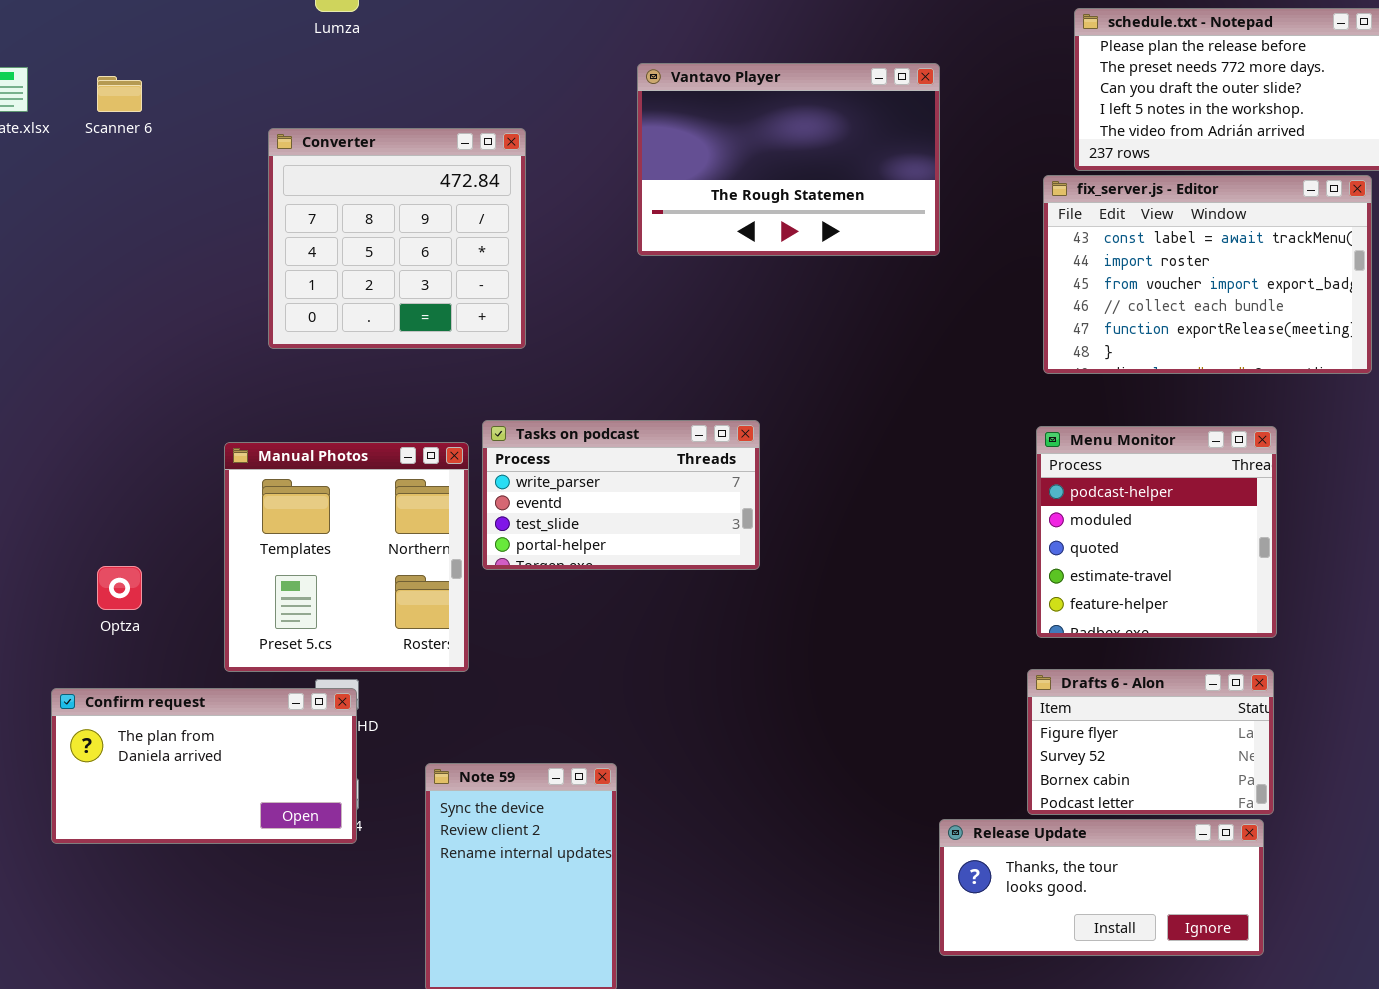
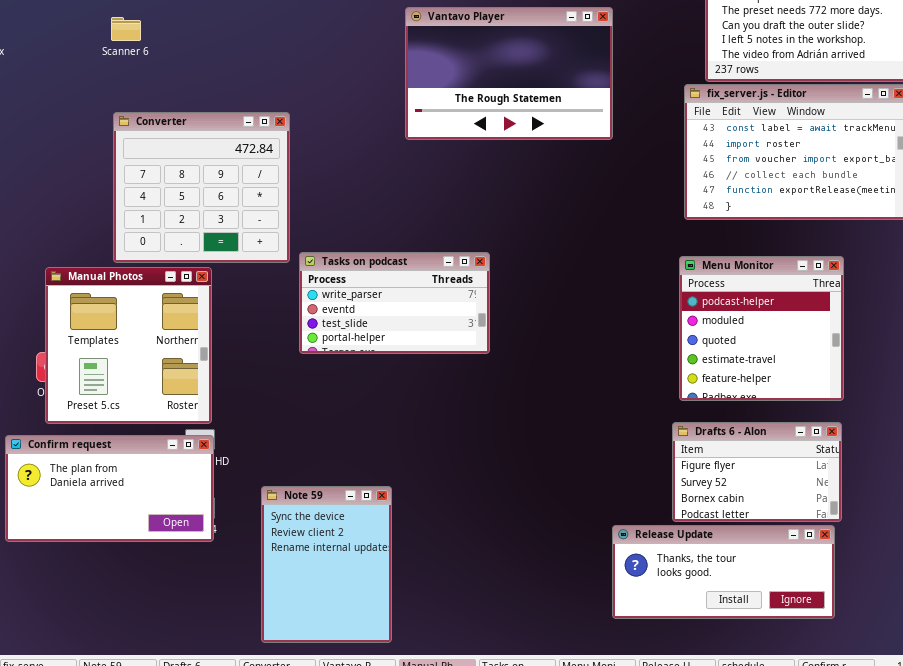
Scanner 6: [97,76,142,112] -> [111,17,141,41], moved
Converter: [268,128,526,349] -> [113,112,290,263], moved
Manual Photos: [224,442,469,672] -> [45,267,212,424], moved

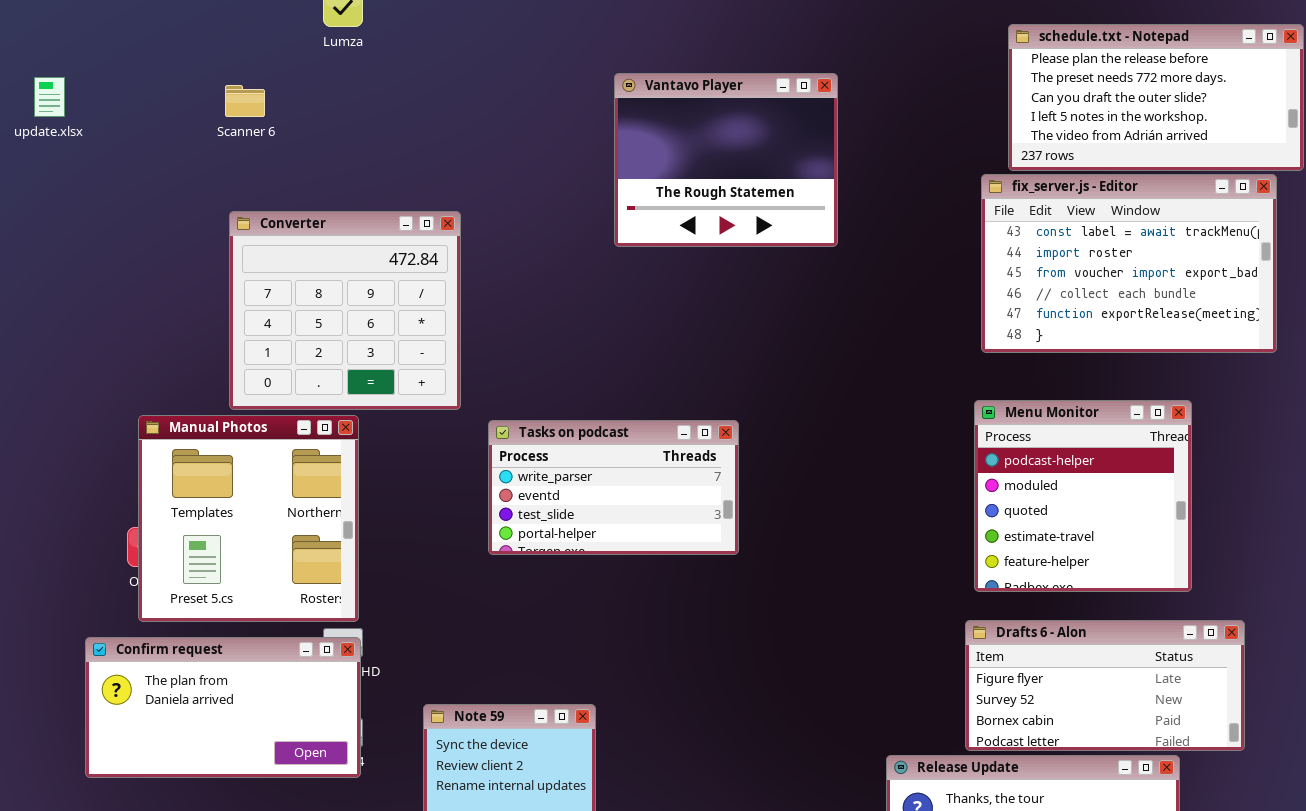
Vantavo Player: [405,7,613,140] -> [614,73,838,247], resized
Tasks on podcast: [299,252,490,354] -> [488,420,739,555], moved
Drafts 6 - Alon: [672,422,842,522] -> [965,620,1245,751], resized

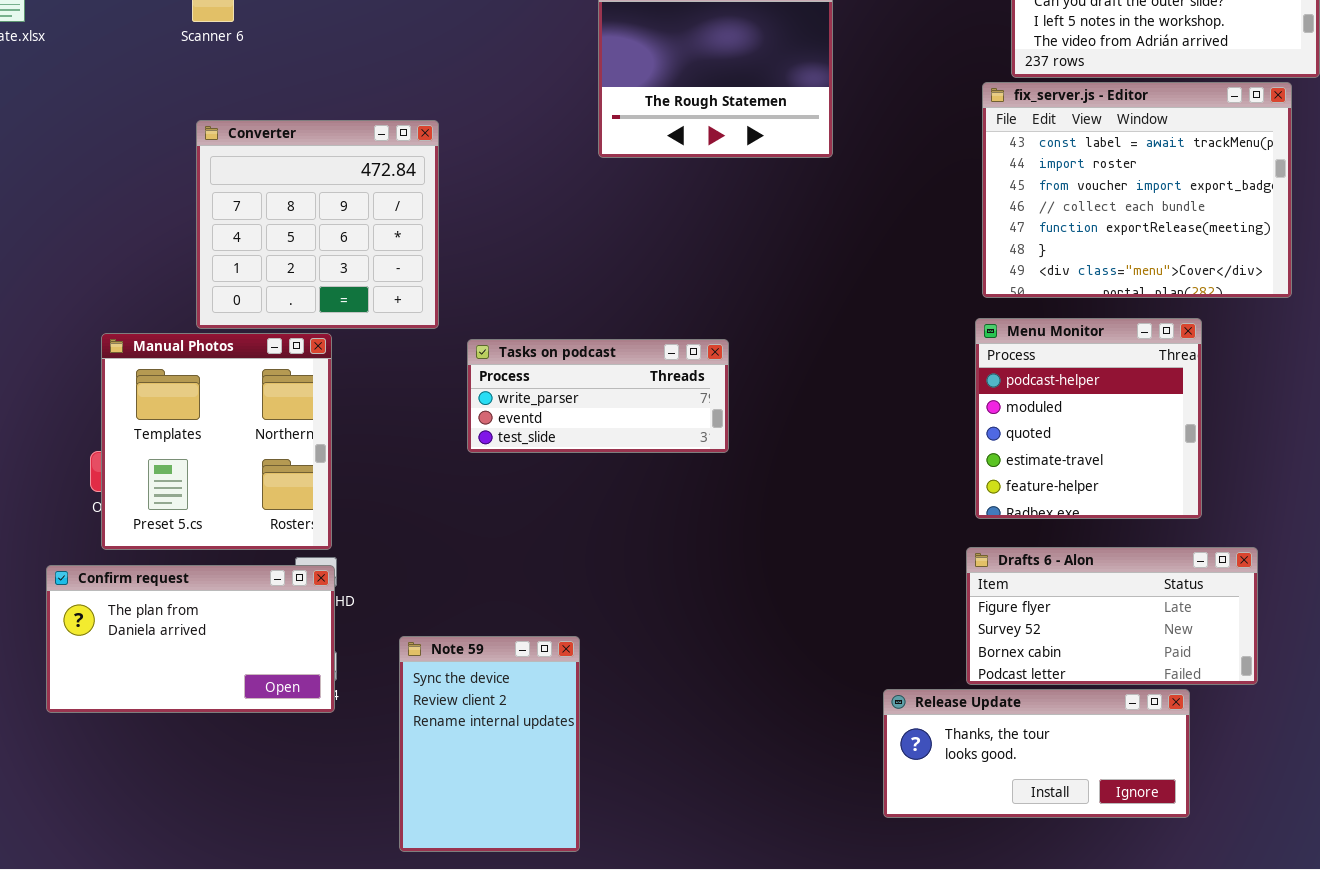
fix_server.js - Editor: [981,174,1277,353] -> [982,82,1292,298], resized
Tasks on podcast: [488,420,739,555] -> [467,339,729,453], resized

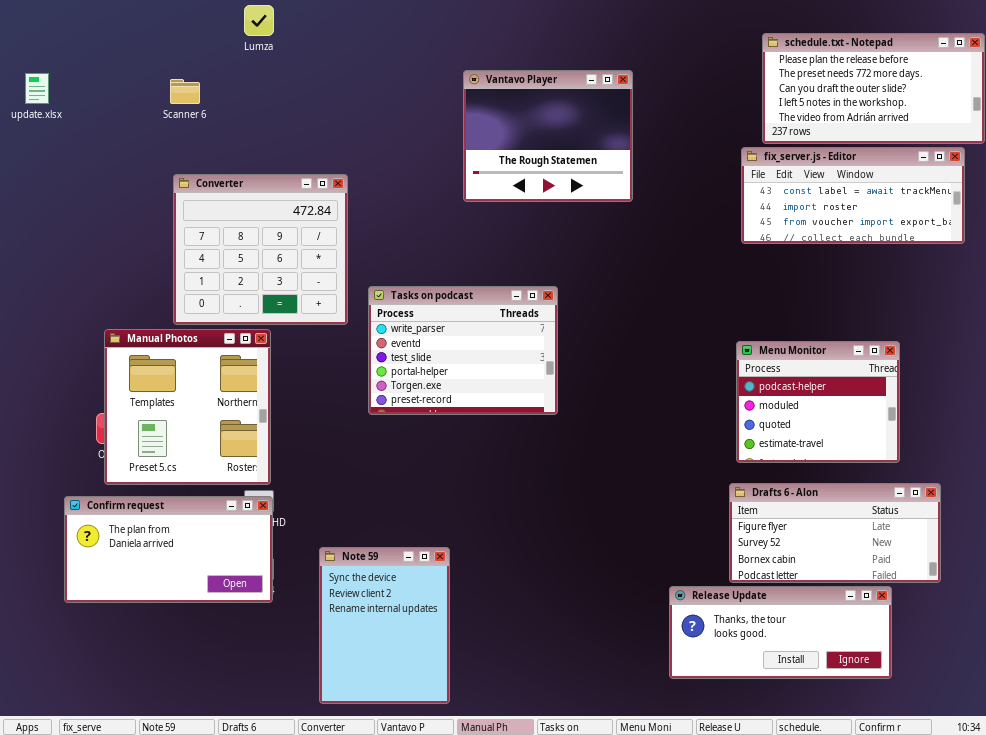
fix_server.js - Editor: [982,82,1292,298] -> [741,147,965,244], resized
Menu Monitor: [975,318,1202,519] -> [736,341,900,463], resized
Tasks on podcast: [467,339,729,453] -> [368,286,558,415], resized

